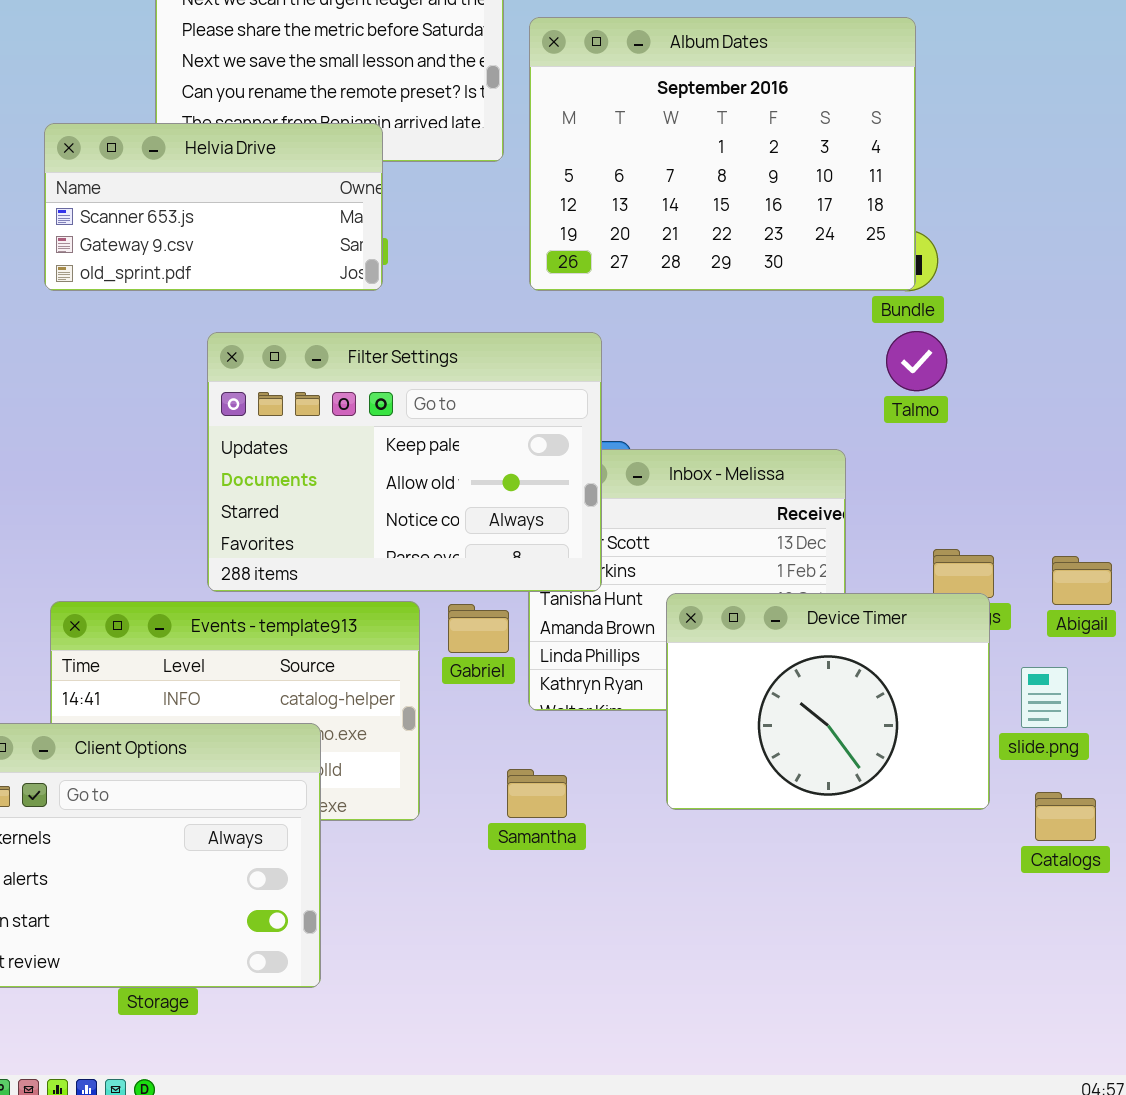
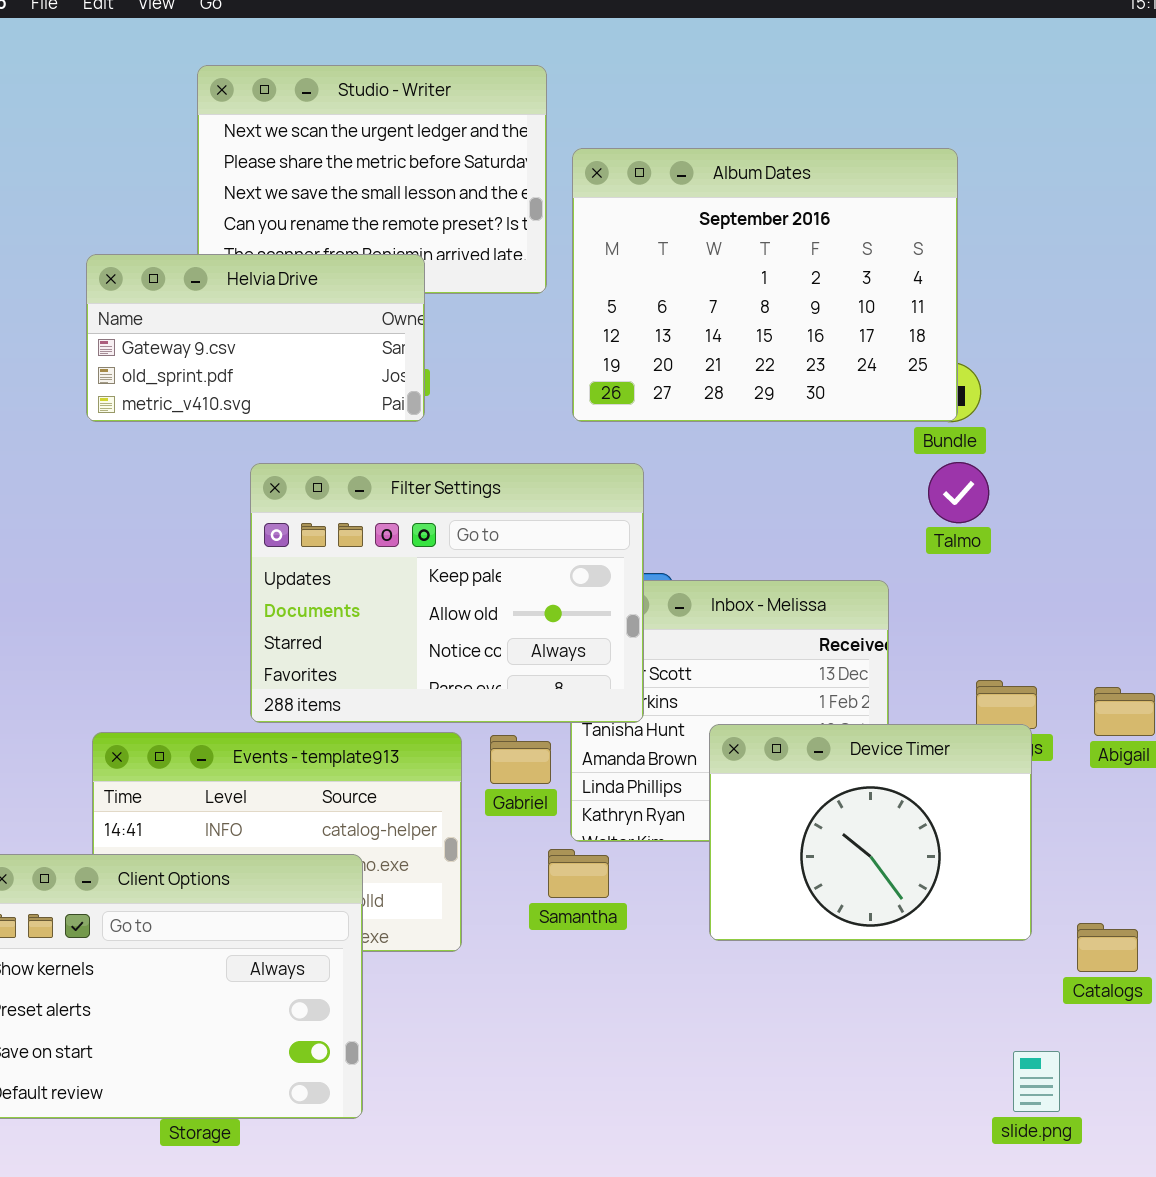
Helvia Drive: [44,123,383,291] -> [86,254,425,422], scrolled down 1 row
slide.png: [1021,667,1068,728] -> [1013,1051,1060,1112], moved
Samantha: [507,769,567,818] -> [548,849,609,898], moved

